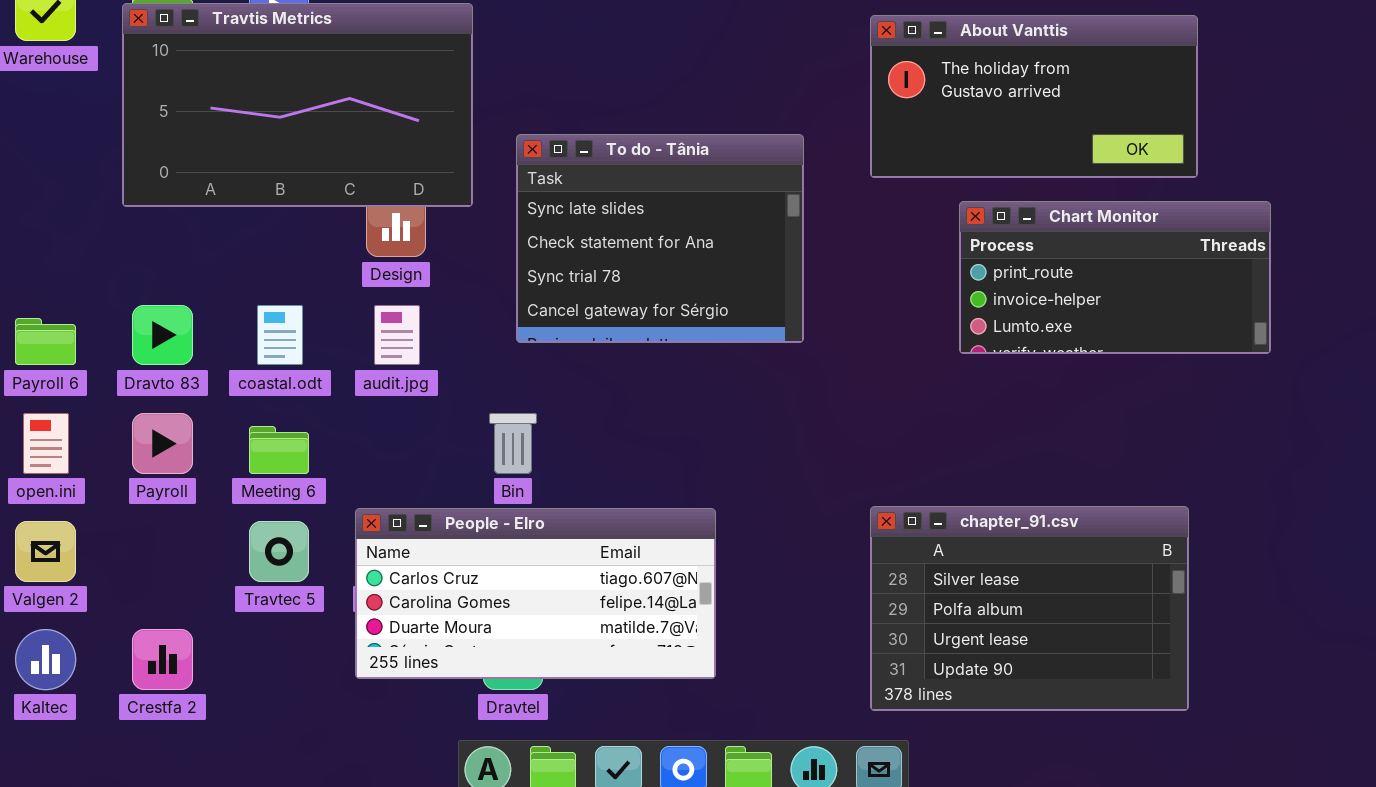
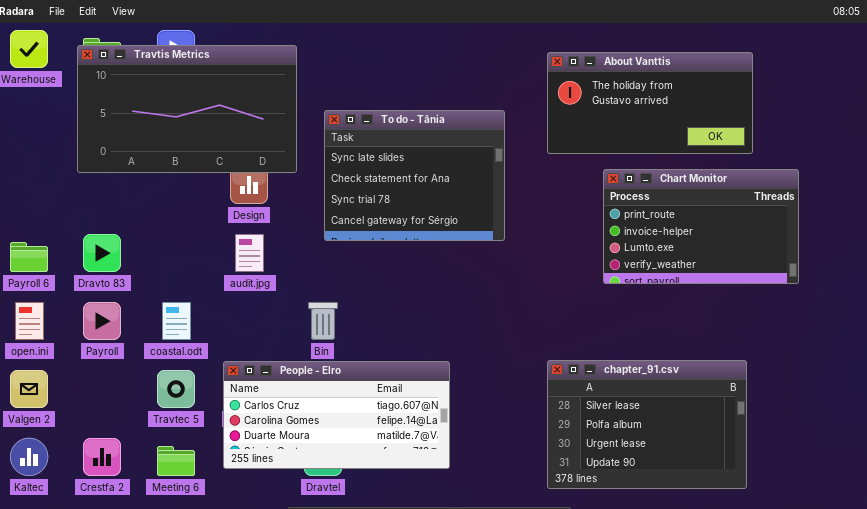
To do - Tânia: [516,134,804,343] -> [324,110,505,241], moved
Chart Monitor: [959,201,1271,354] -> [603,169,799,284], resized
coastal.odt: [257,305,303,365] -> [162,302,191,340], moved
Meeting 6: [249,426,309,474] -> [157,446,195,476], moved

